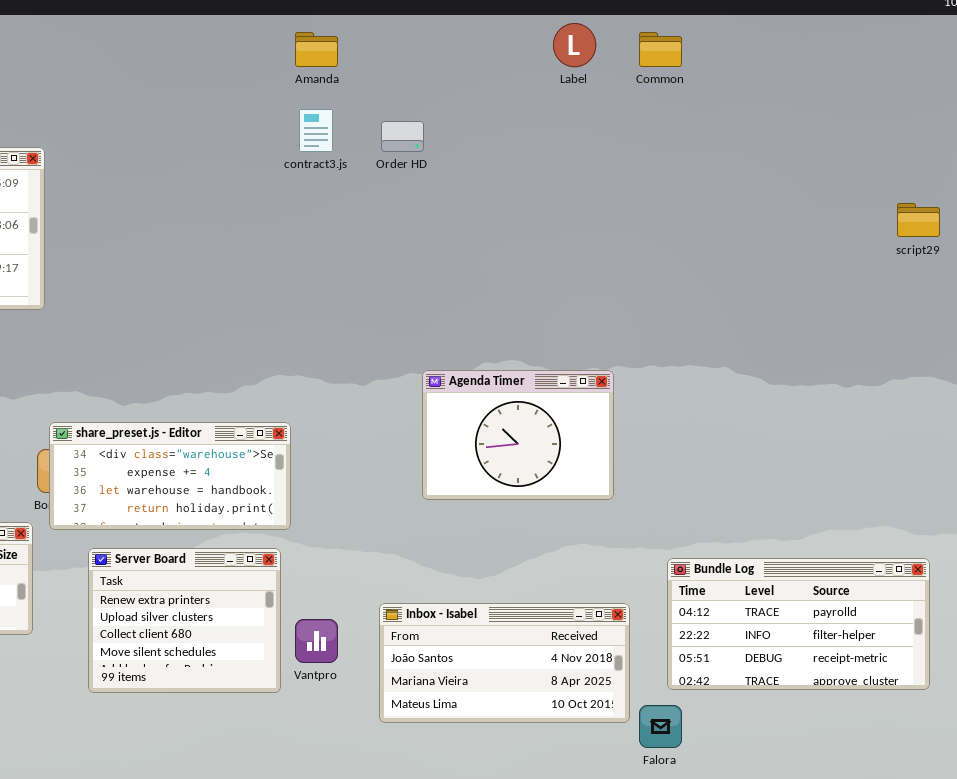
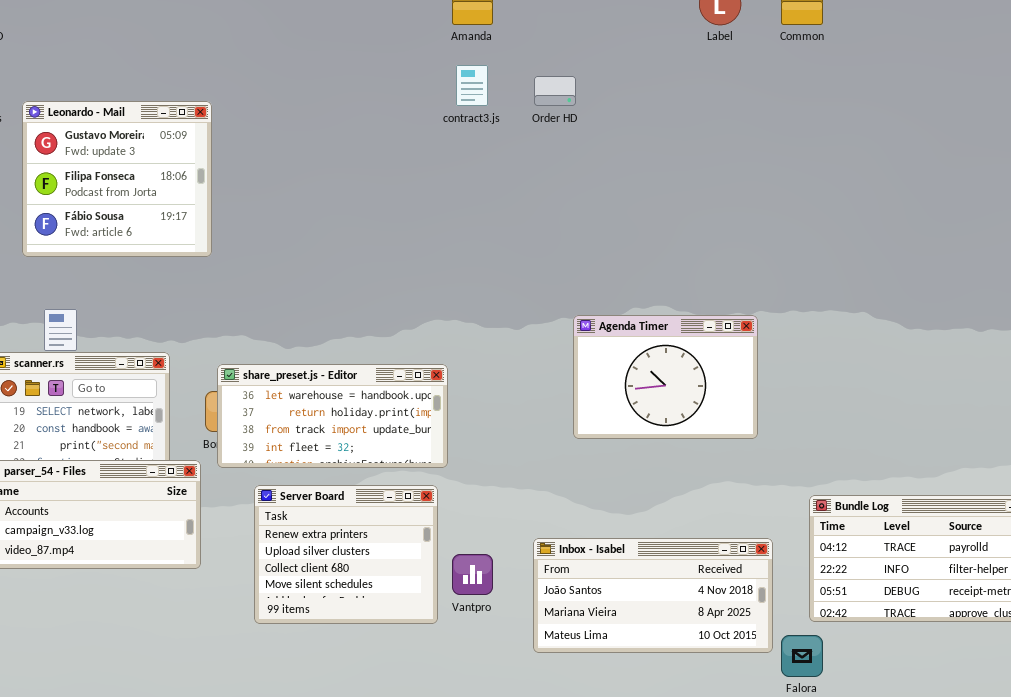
share_preset.js - Editor: [49,422,291,530] -> [217,364,448,468], scrolled down 2 rows

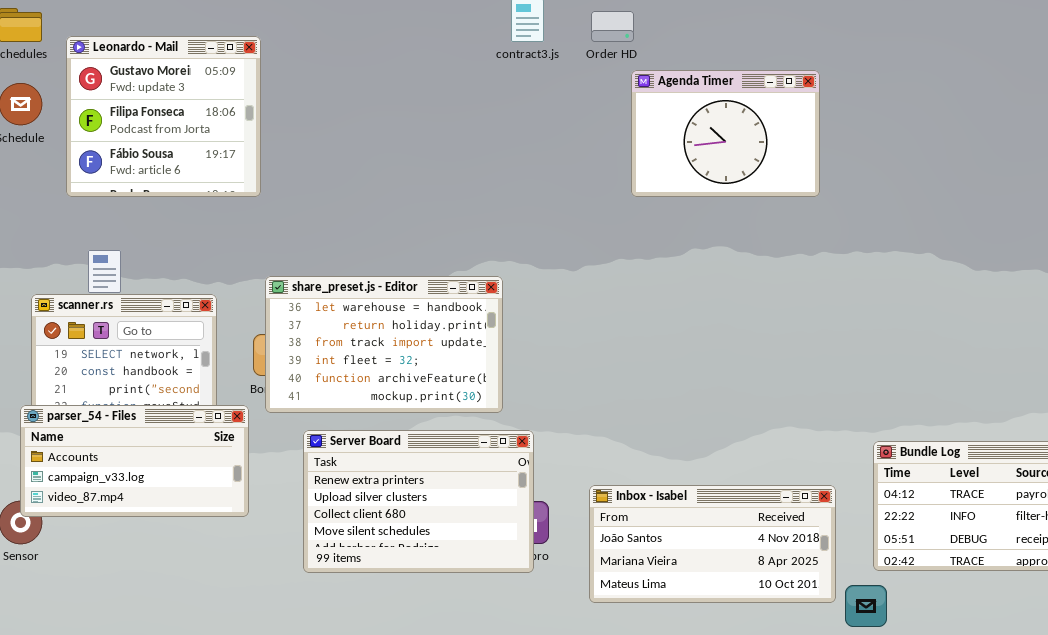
Agenda Timer: [573,315,758,439] -> [631,70,820,197], moved
share_preset.js - Editor: [217,364,448,468] -> [265,276,503,413], resized
Server Board: [254,485,438,624] -> [303,430,534,573], resized

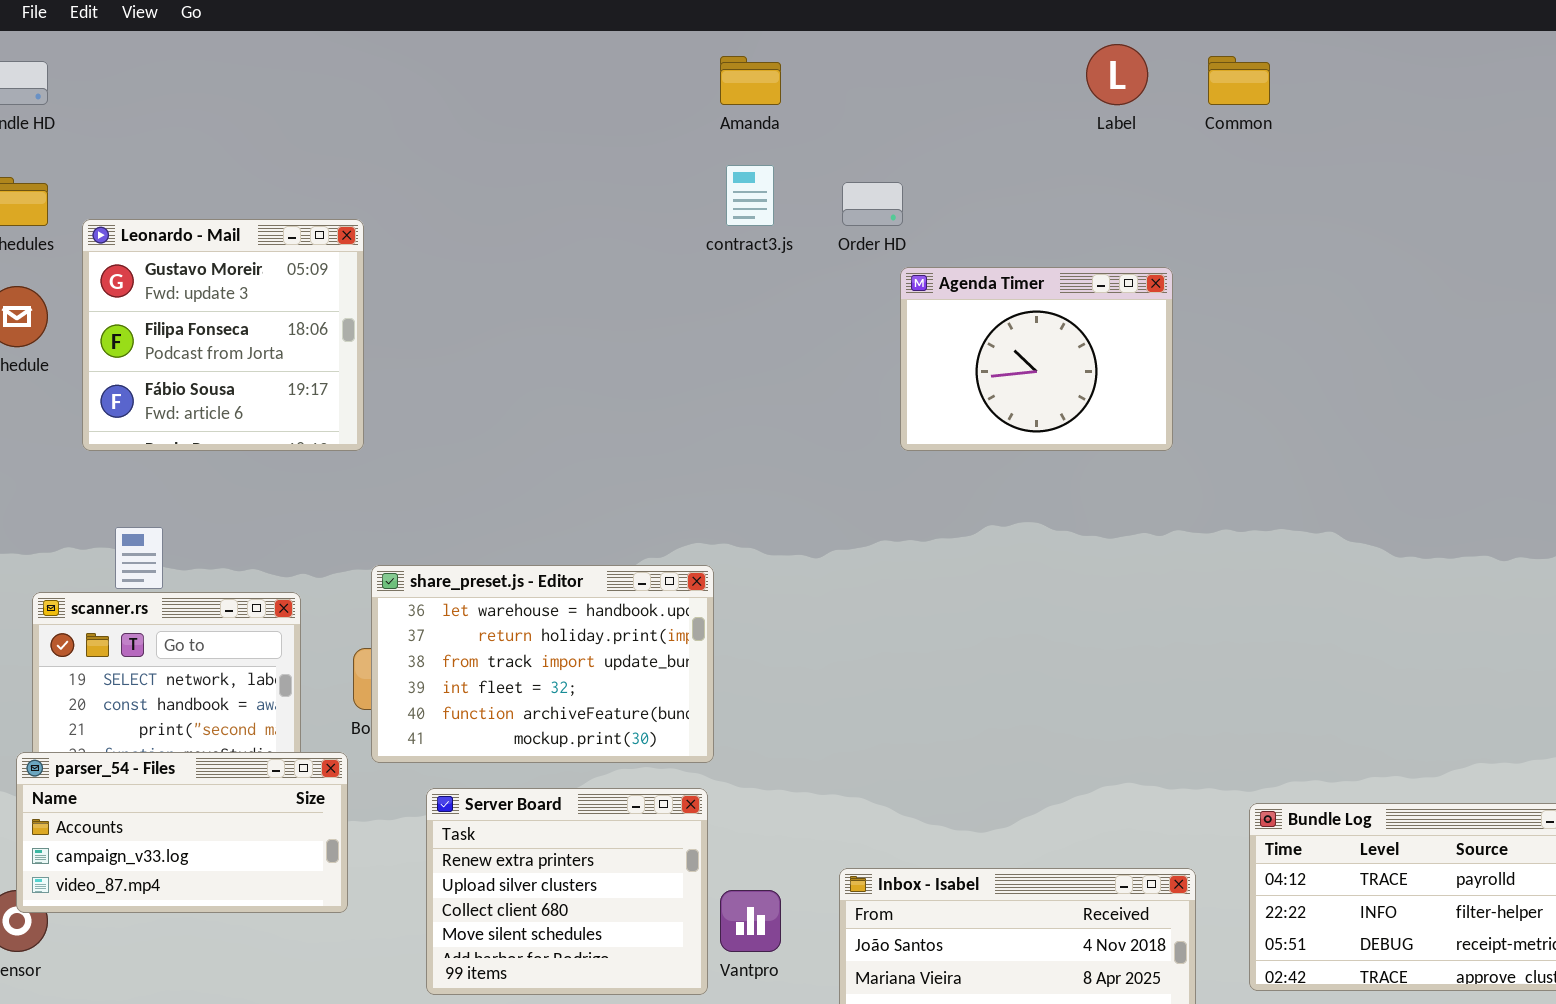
Server Board: [303,430,534,573] -> [426,788,708,995], resized

